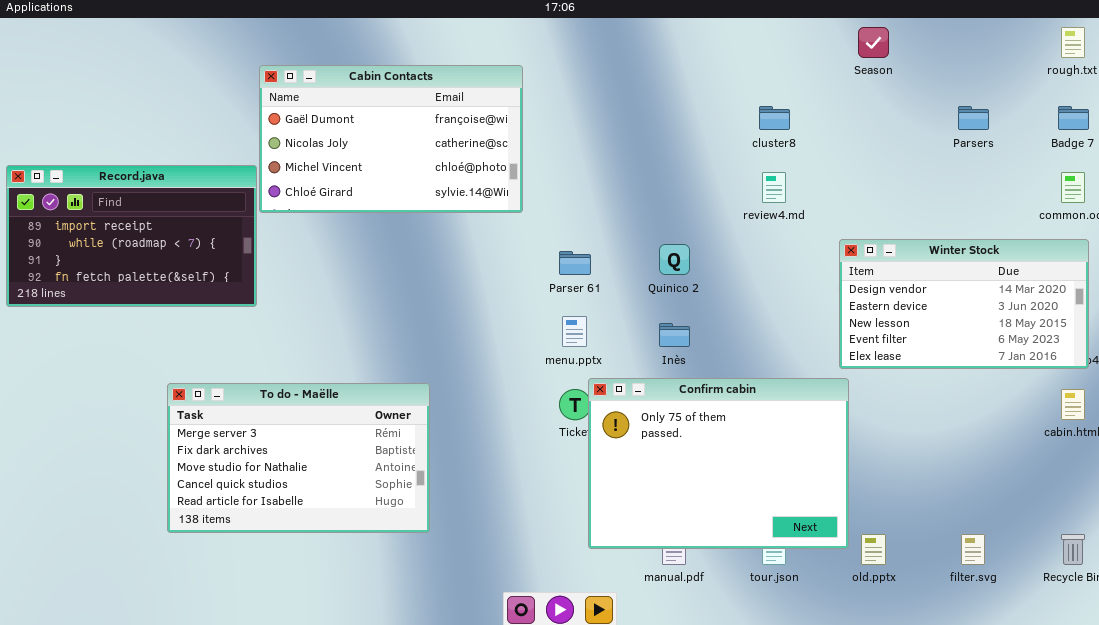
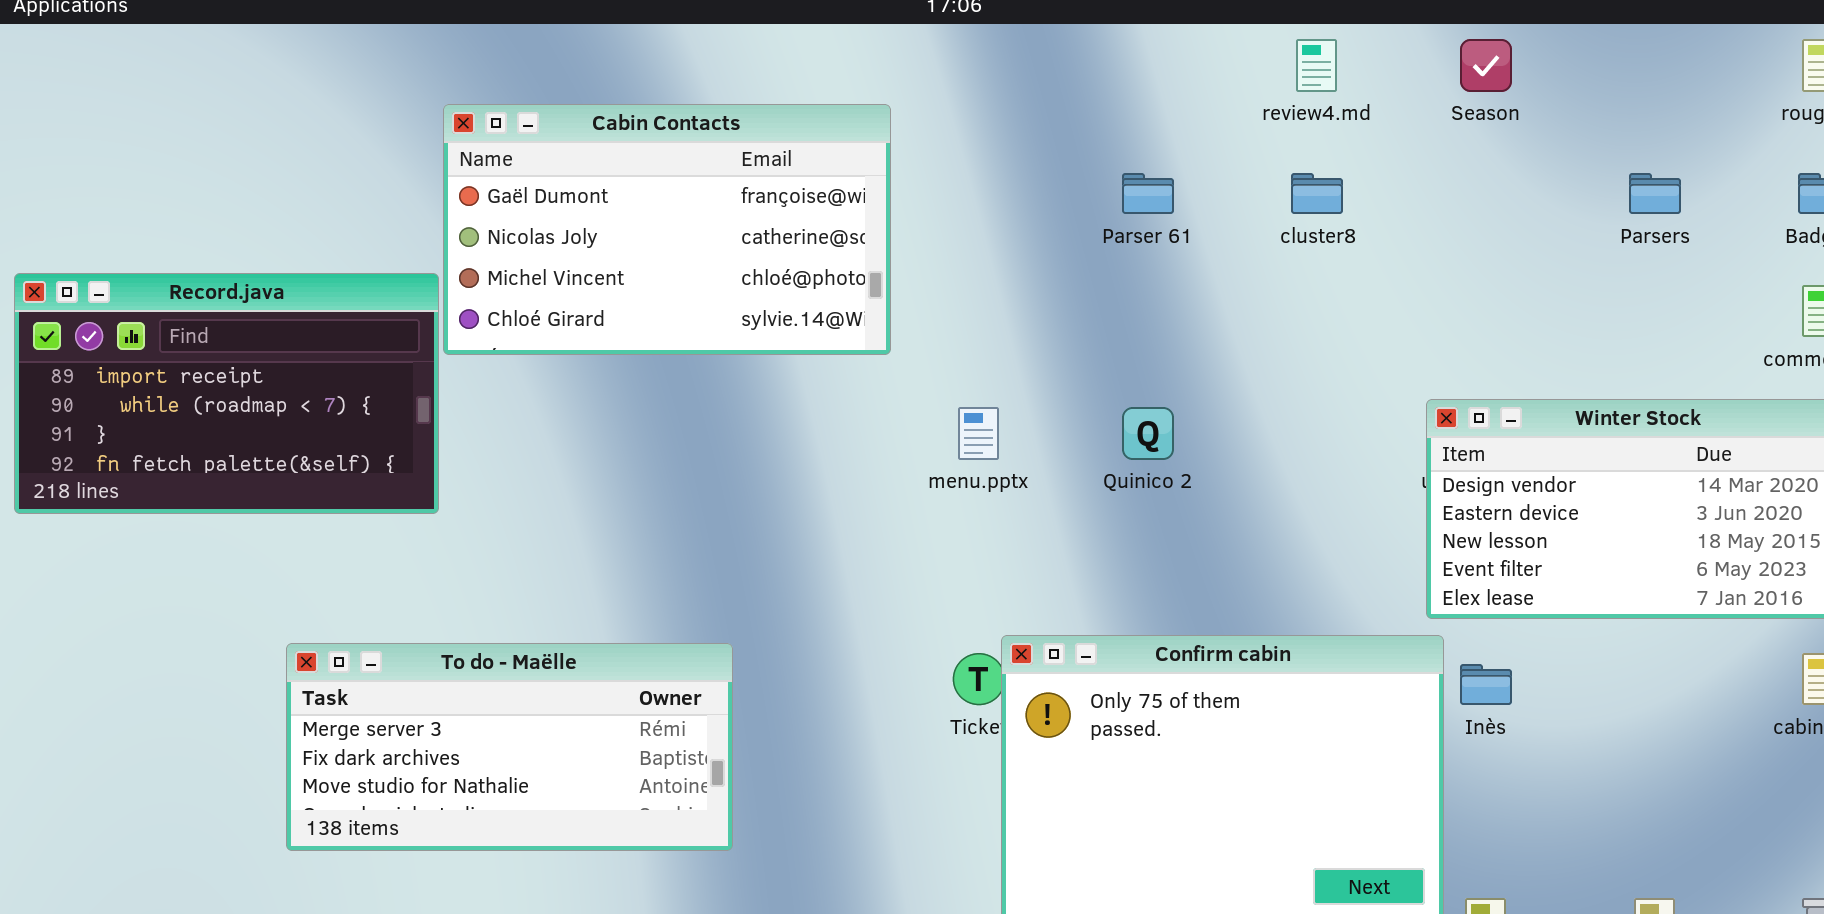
review4.md: [762,172,786,203] -> [1296,39,1337,92], moved
Parser 61: [559,251,591,275] -> [1122,173,1174,214], moved
menu.pptx: [562,316,587,347] -> [958,407,999,460], moved
Inès: [659,323,690,347] -> [1460,664,1512,705], moved
To do - Maëlle: [167,383,430,533] -> [286,643,733,851], resized

